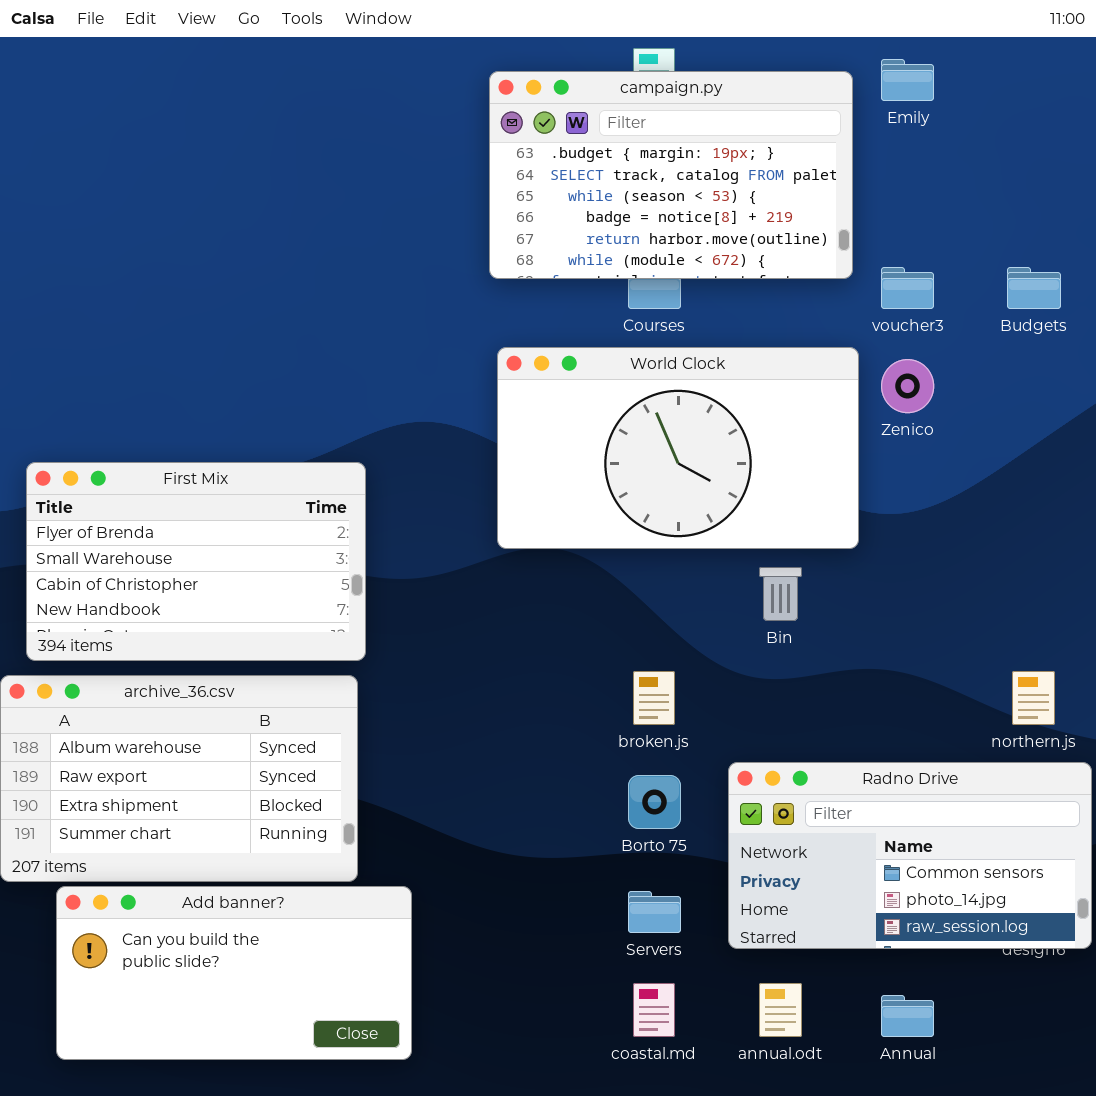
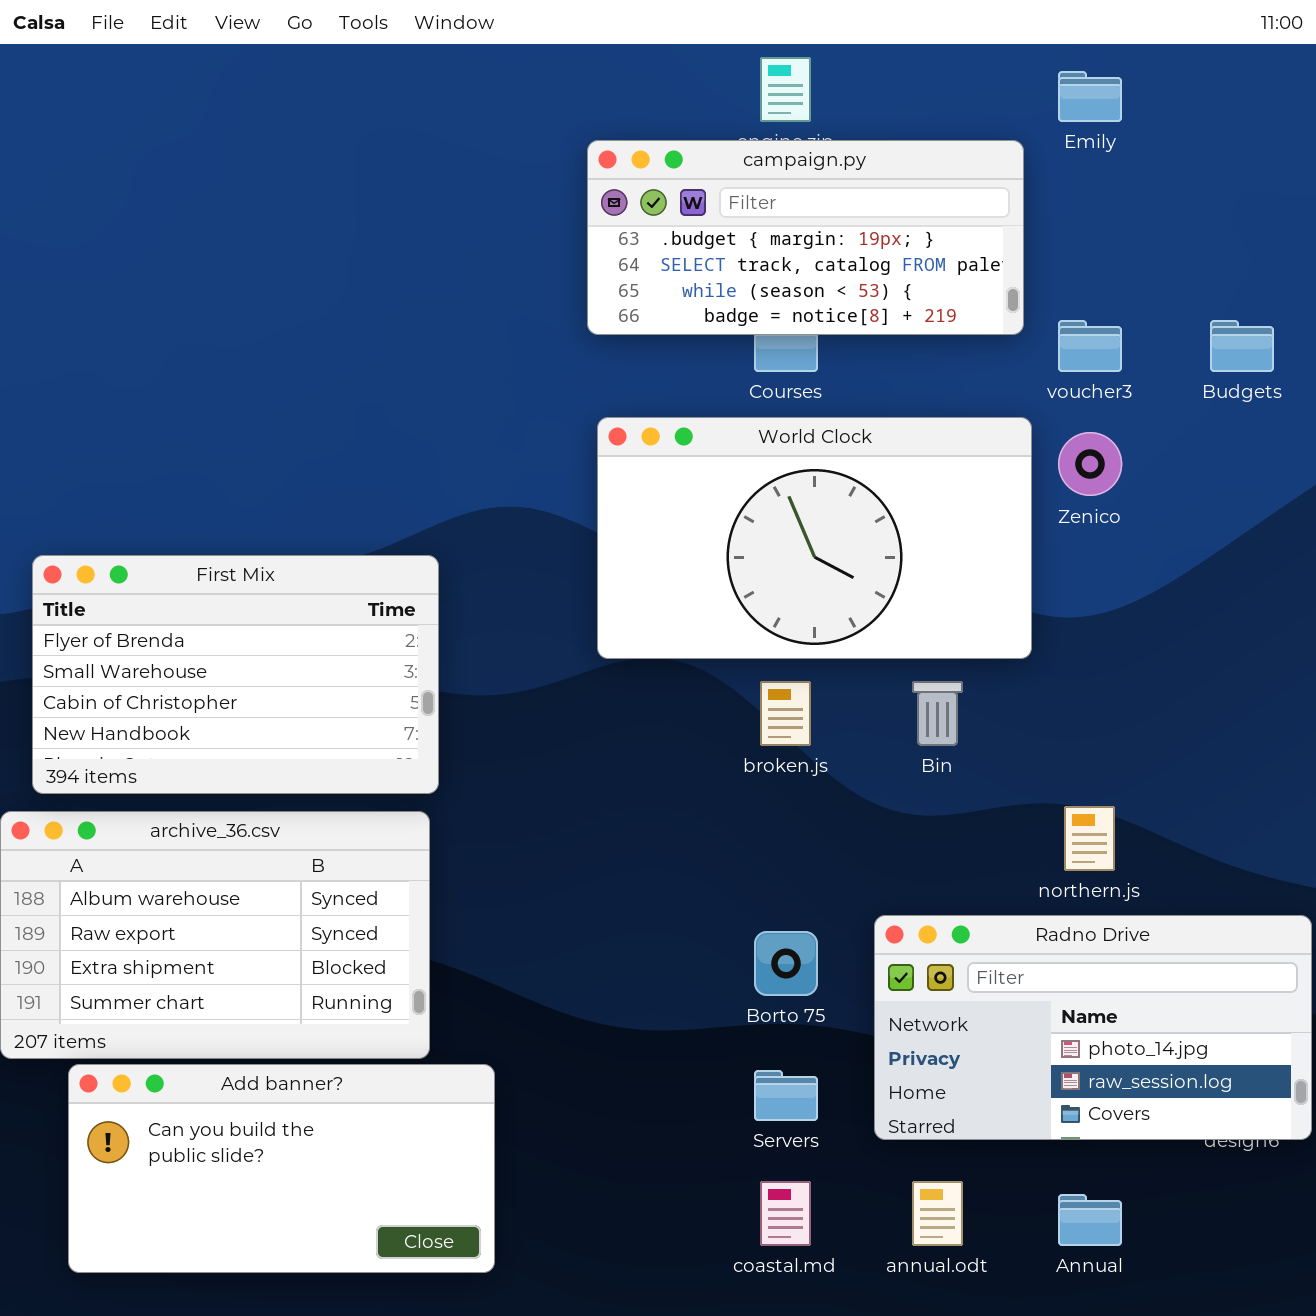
campaign.py: [489,71,853,279] -> [587,140,1024,335], resized
broken.js: [633,671,675,725] -> [760,681,811,746], moved
northern.js: [1012,671,1055,725] -> [1064,806,1115,871], moved
Radno Drive: [728,762,1092,949] -> [874,915,1312,1140], scrolled down 1 row

